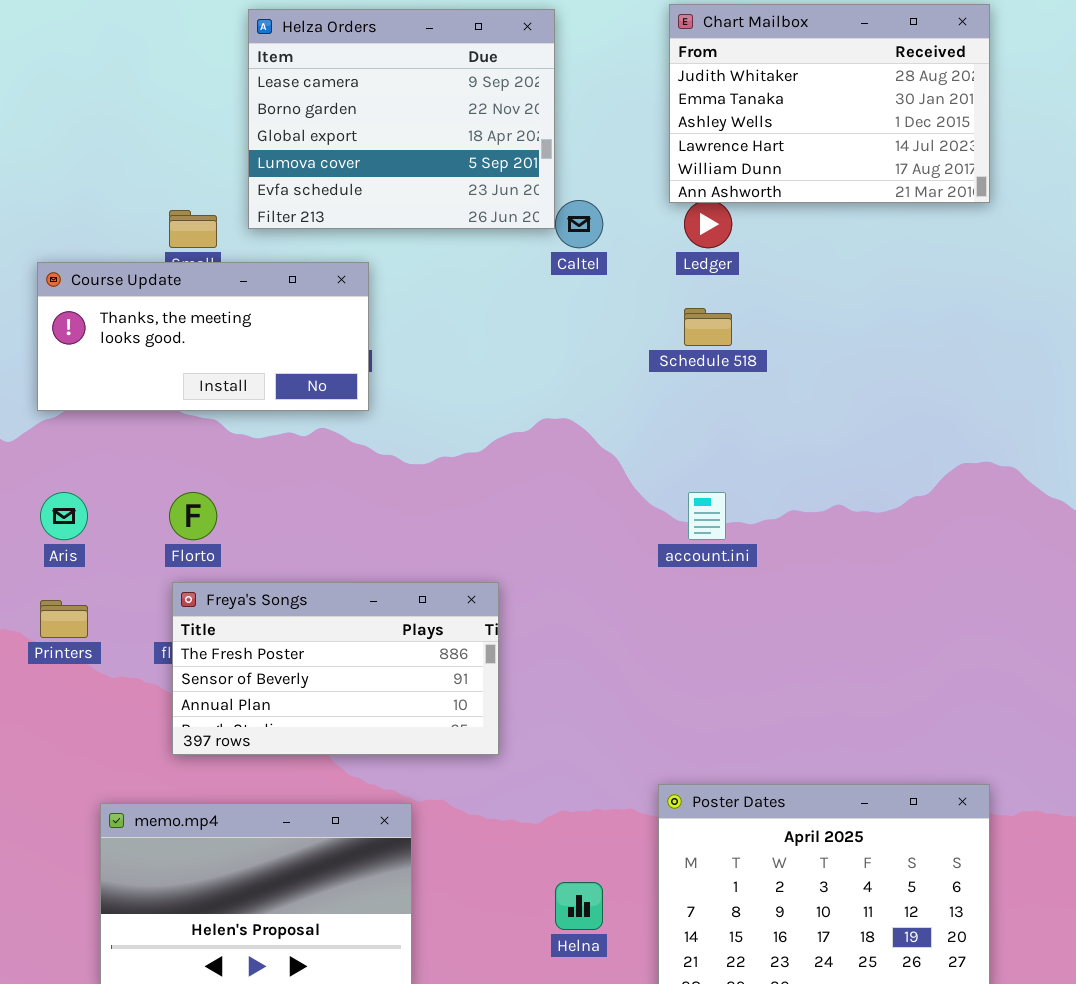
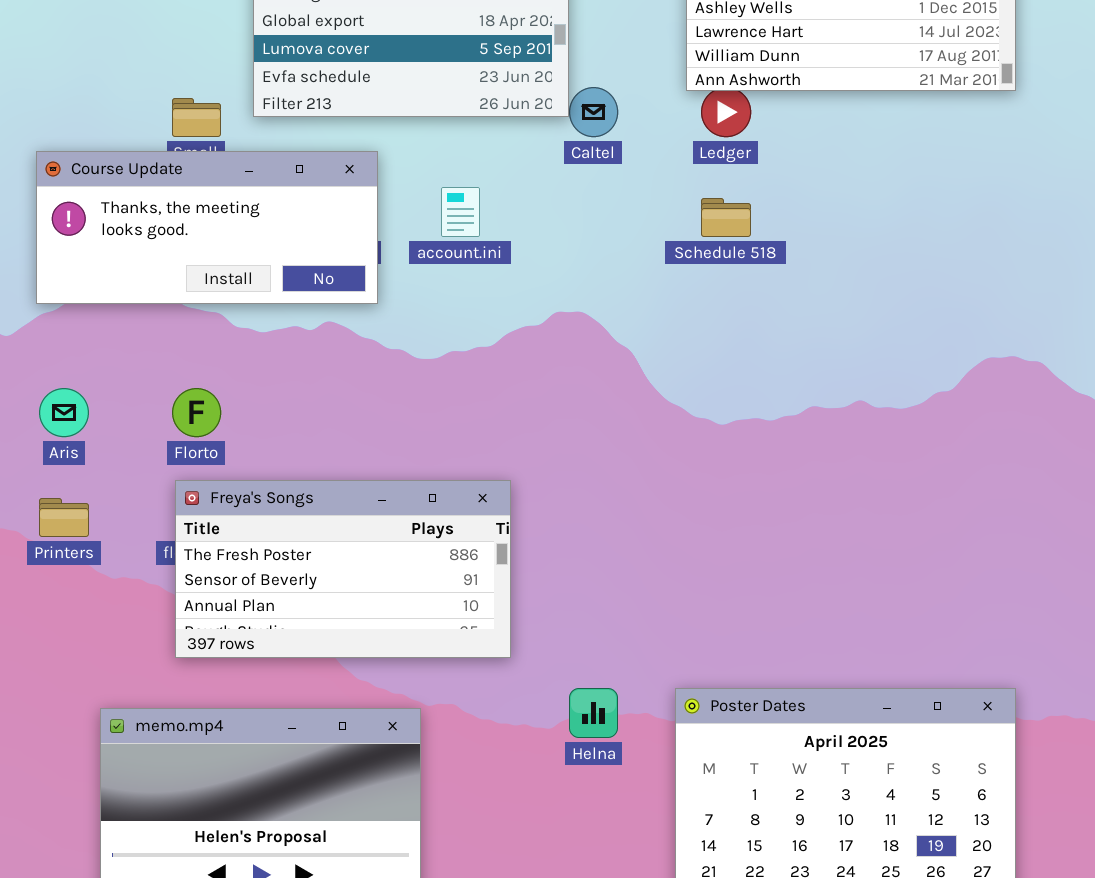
account.ini: [688,492,726,540] -> [441,187,480,237], moved
Helna: [555,882,603,930] -> [569,688,618,738], moved

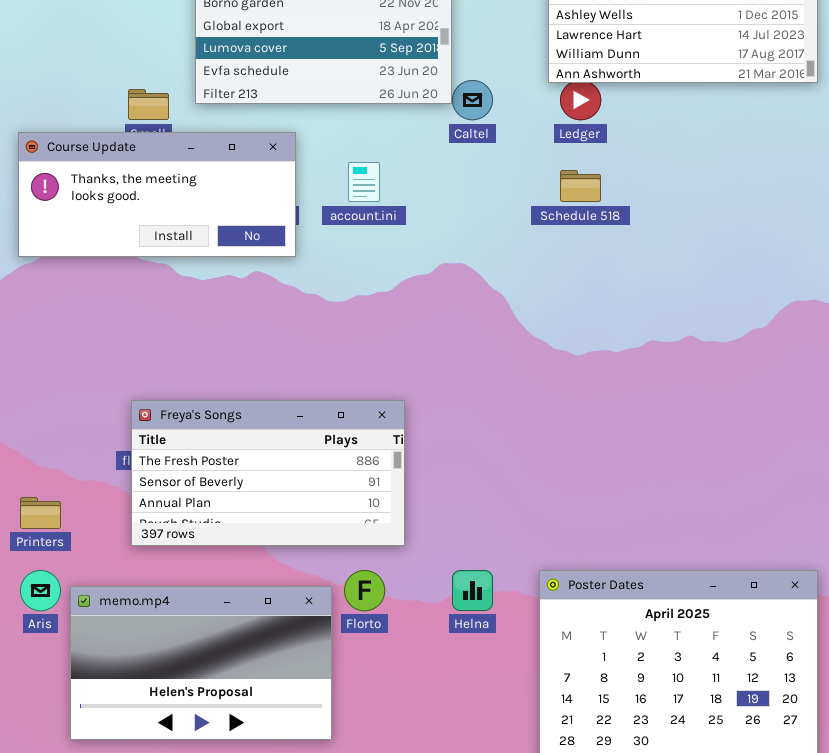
Aris: [39,388,89,437] -> [20,570,61,611], moved
Florto: [172,388,221,437] -> [344,570,385,611], moved
Printers: [39,498,89,537] -> [20,497,61,529], moved

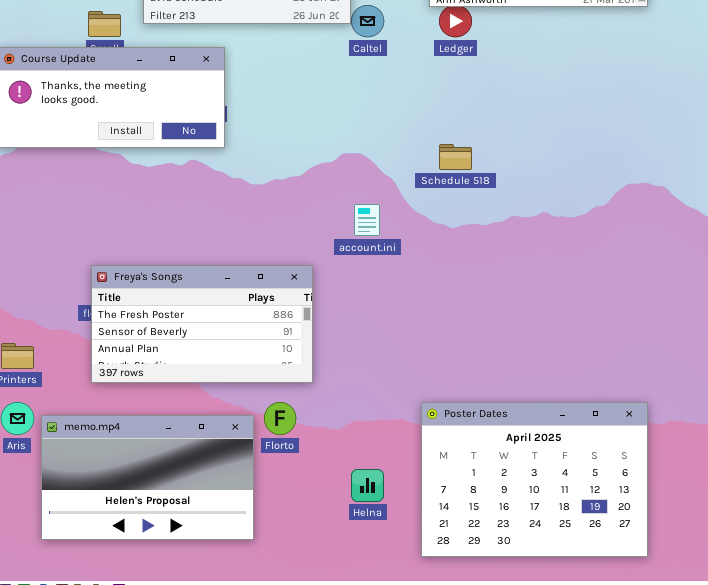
account.ini: [348,162,380,202] -> [354,204,380,236], moved
Schedule 518: [560,170,601,202] -> [439,144,472,170], moved
Helna: [452,570,493,611] -> [351,469,384,502], moved

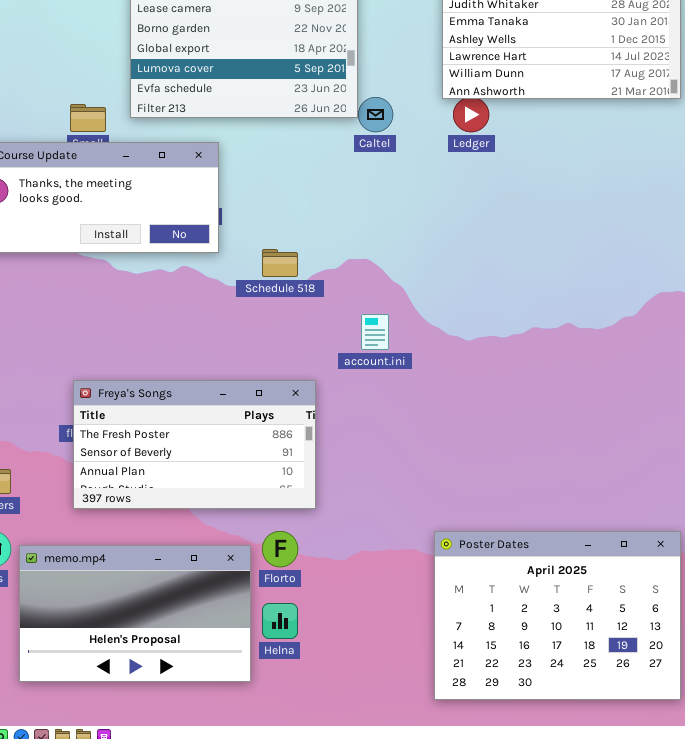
Schedule 518: [439,144,472,170] -> [262,249,298,277], moved
Helna: [351,469,384,502] -> [262,603,298,639], moved

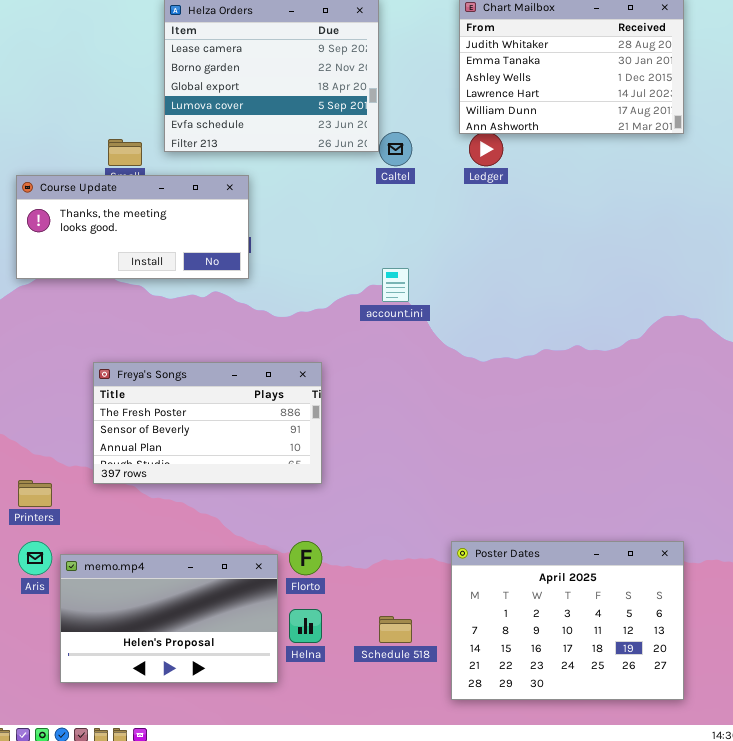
Schedule 518: [262,249,298,277] -> [379,616,412,643], moved
account.ini: [361,314,389,350] -> [382,268,409,302], moved
Freya's Songs: [73,380,316,509] -> [93,362,322,484], moved

